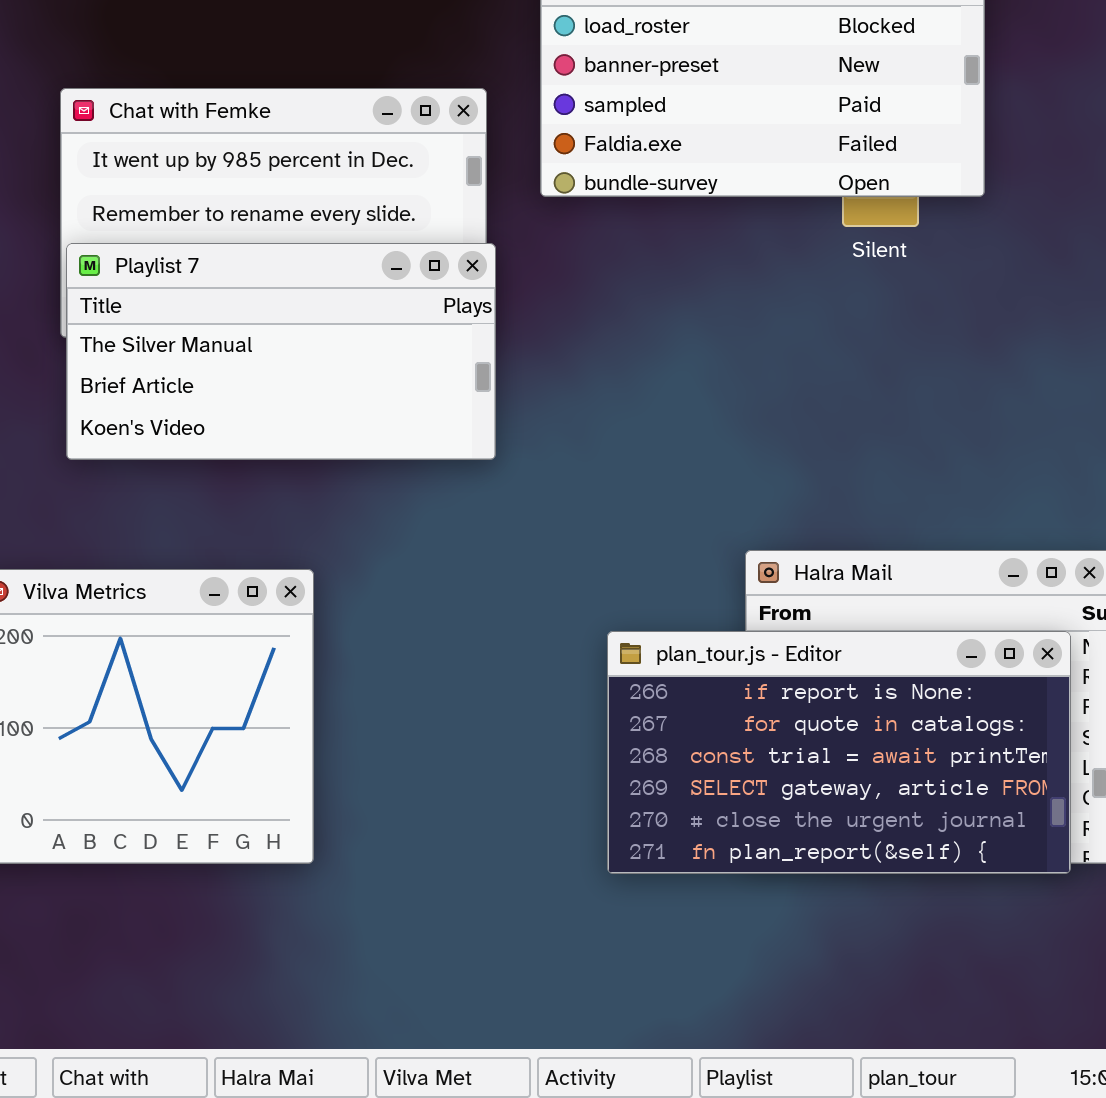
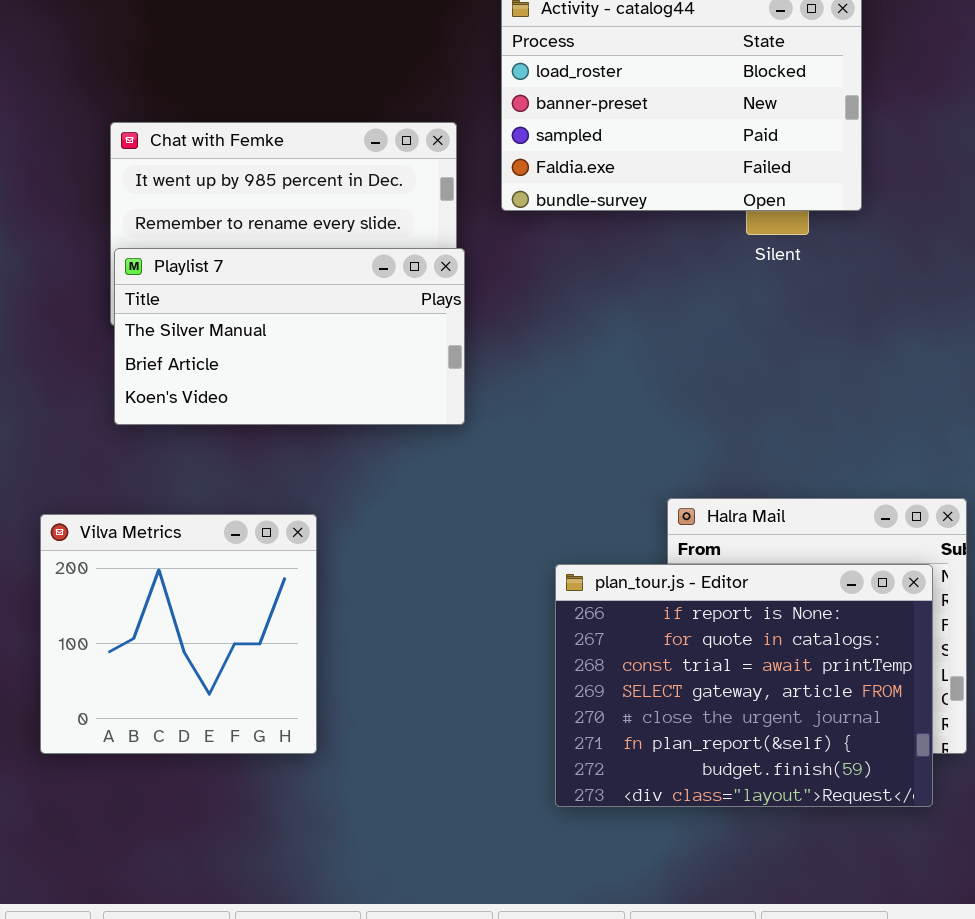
plan_tour.js - Editor: [607,631,1071,874] -> [555,564,933,807], resized

